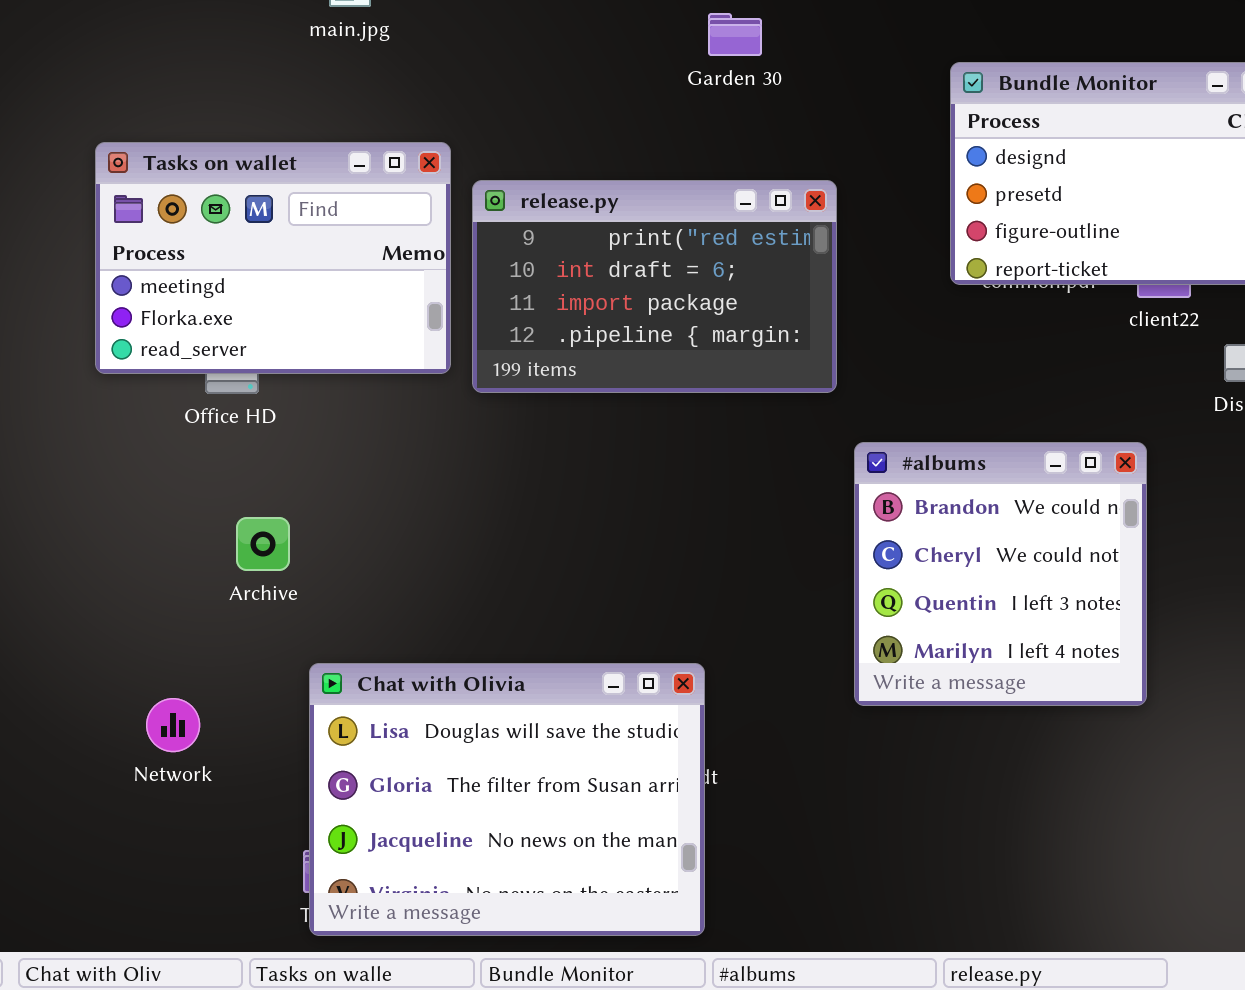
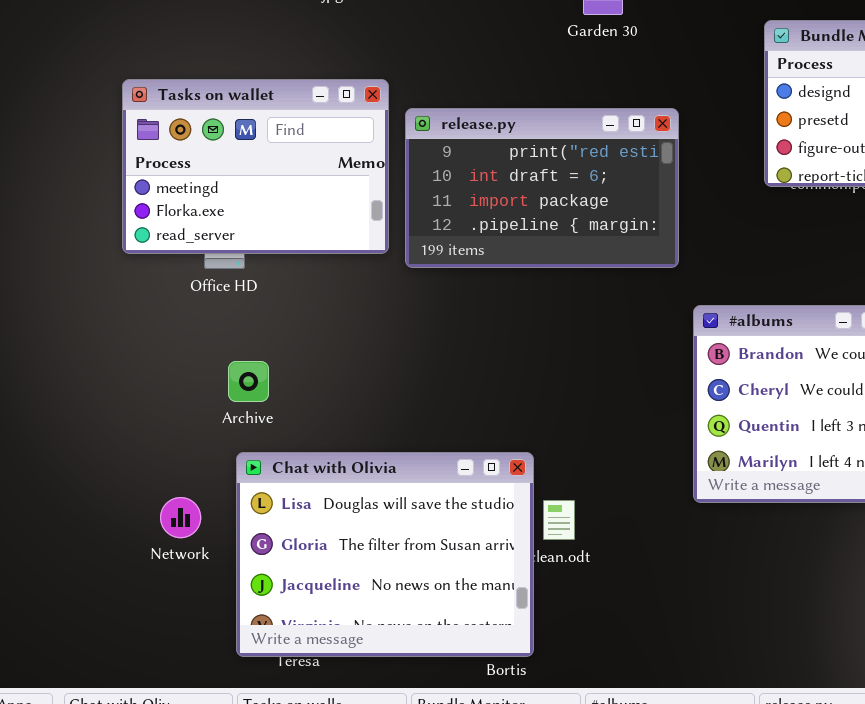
Chat with Olivia: [309,663,705,936] -> [236,452,534,657], moved

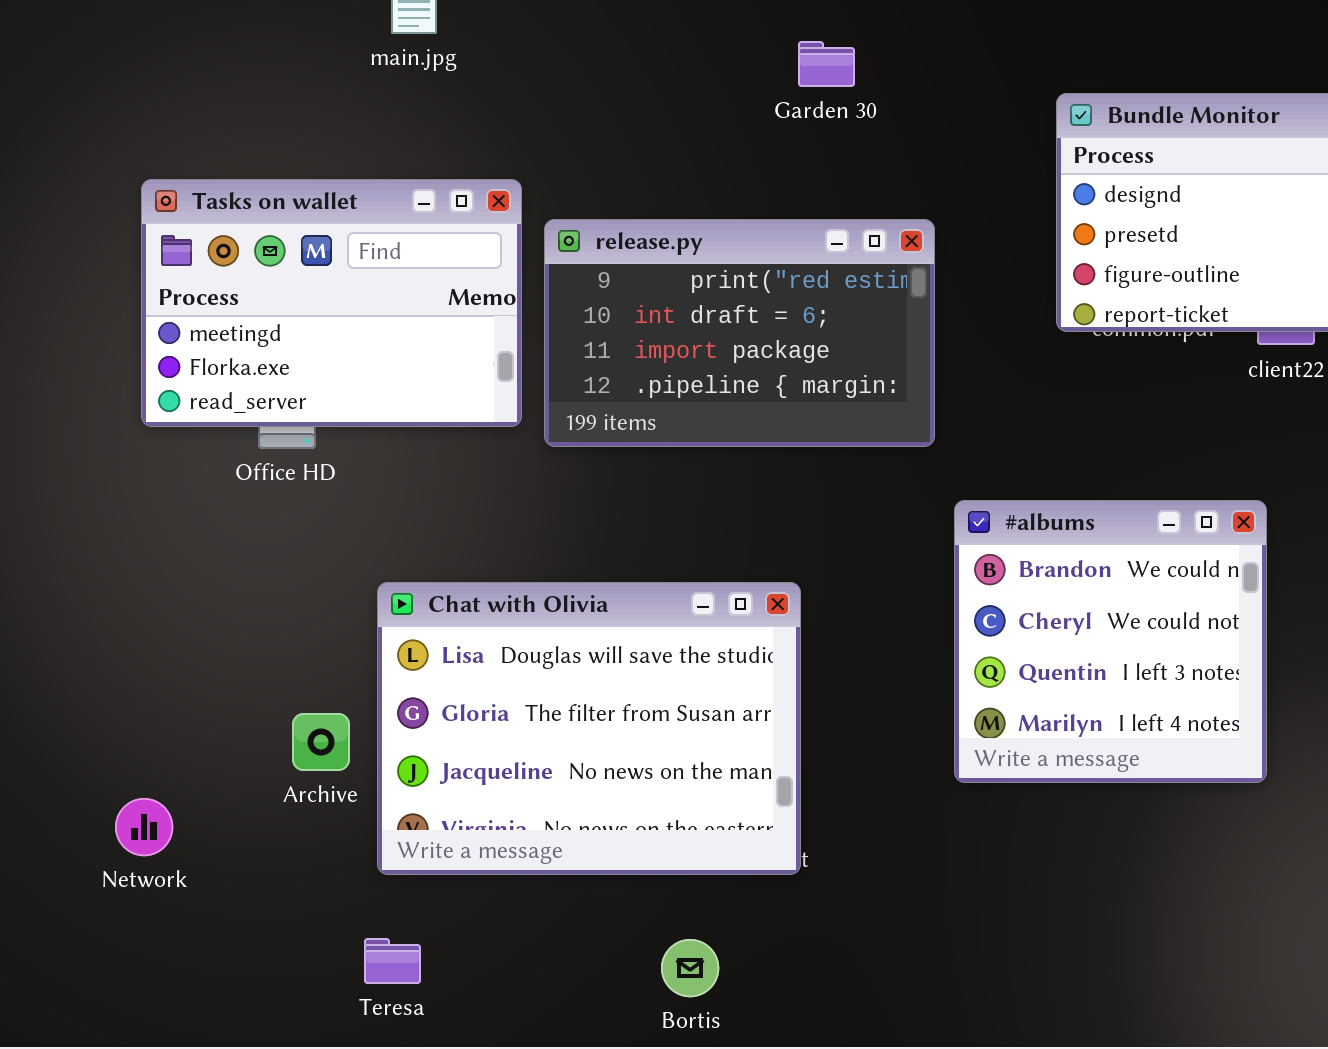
Archive: [228,361,269,402] -> [292,713,350,771], moved
Chat with Olivia: [236,452,534,657] -> [377,582,801,875], moved
Network: [160,497,201,538] -> [115,798,173,856], moved

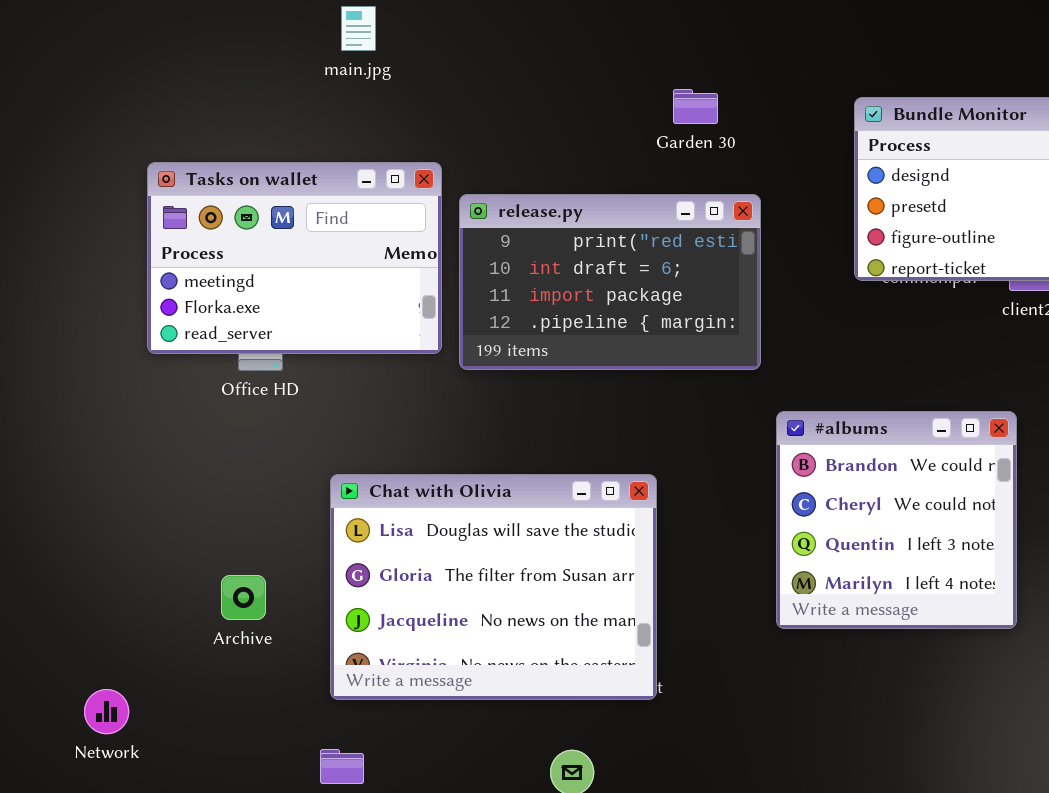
Garden 30: [798,41,855,87] -> [673,89,718,124], moved
Archive: [292,713,350,771] -> [221,575,266,620], moved
Network: [115,798,173,856] -> [84,689,129,734], moved

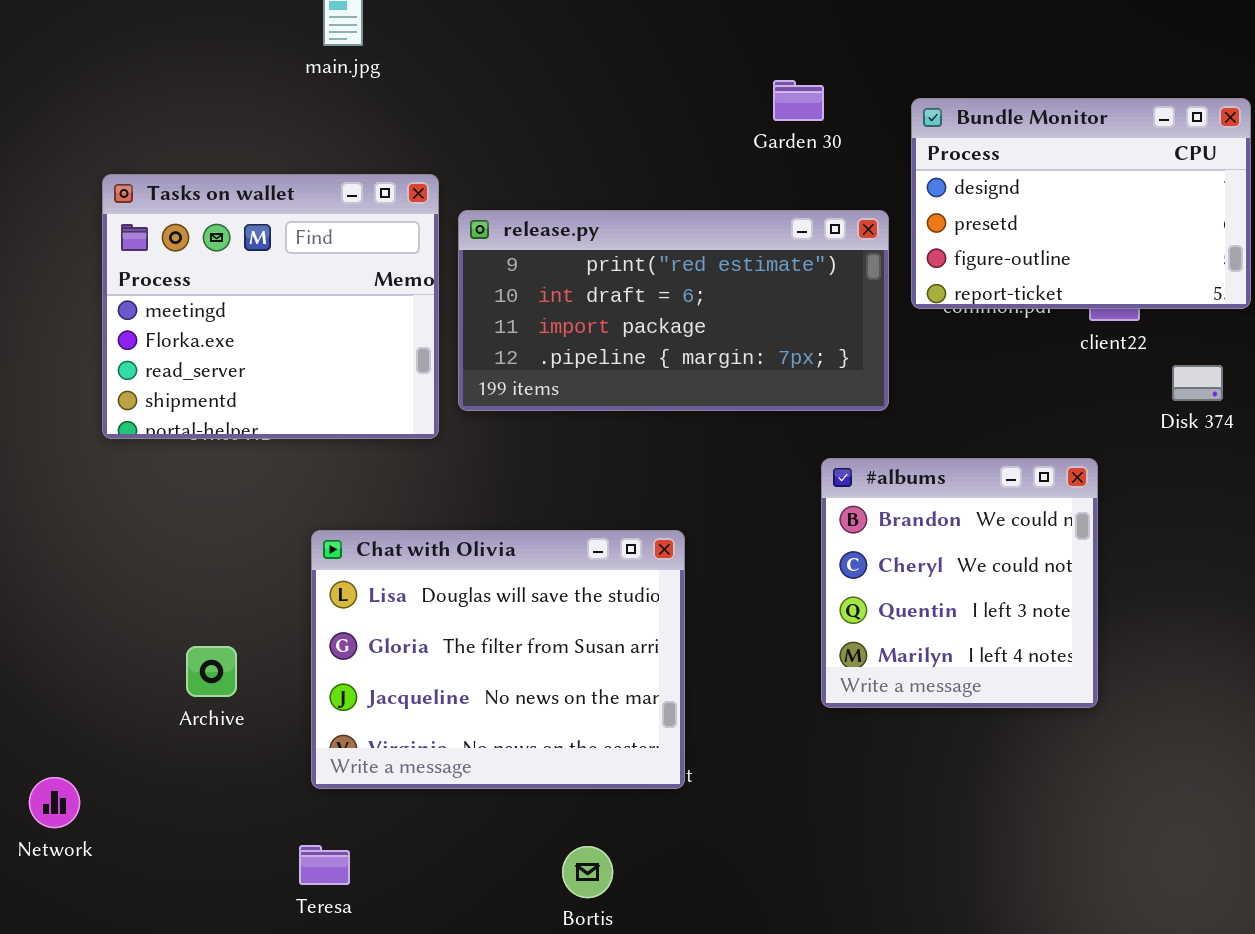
Garden 30: [673,89,718,124] -> [773,80,824,121], moved
Tasks on wallet: [147,162,442,354] -> [102,174,439,439], resized
release.py: [459,194,761,370] -> [458,210,889,411], resized

